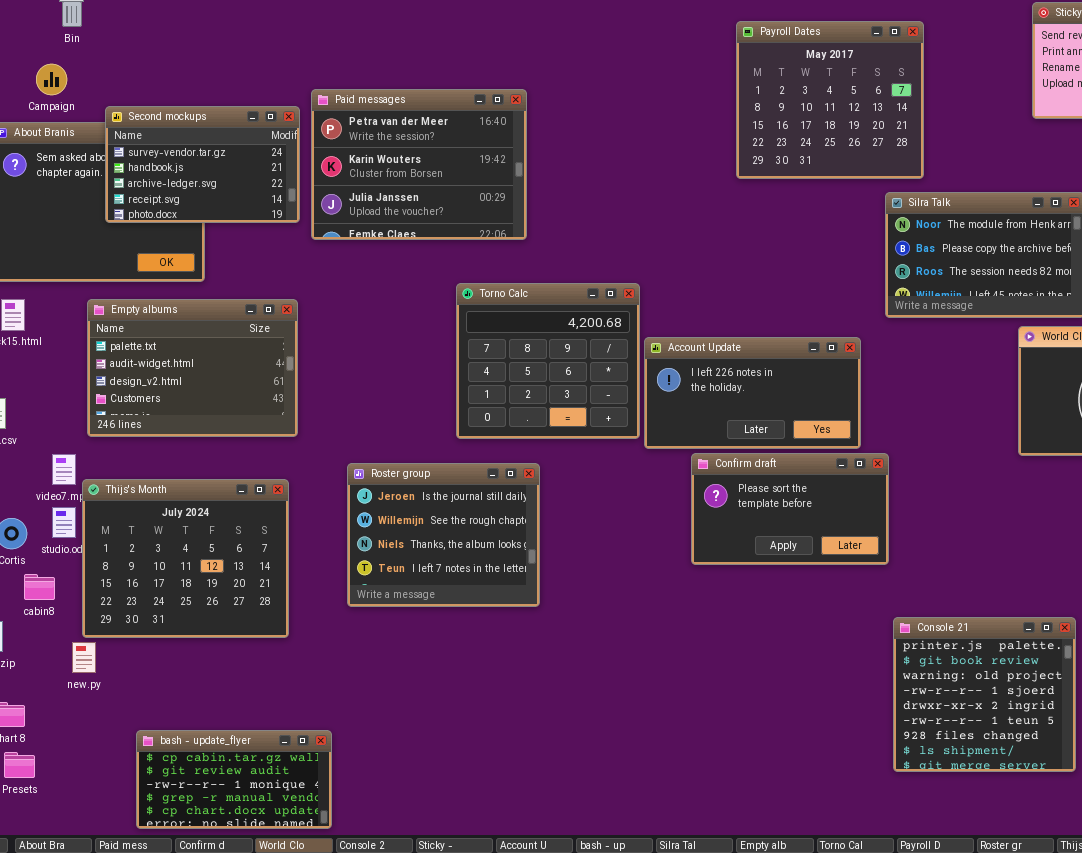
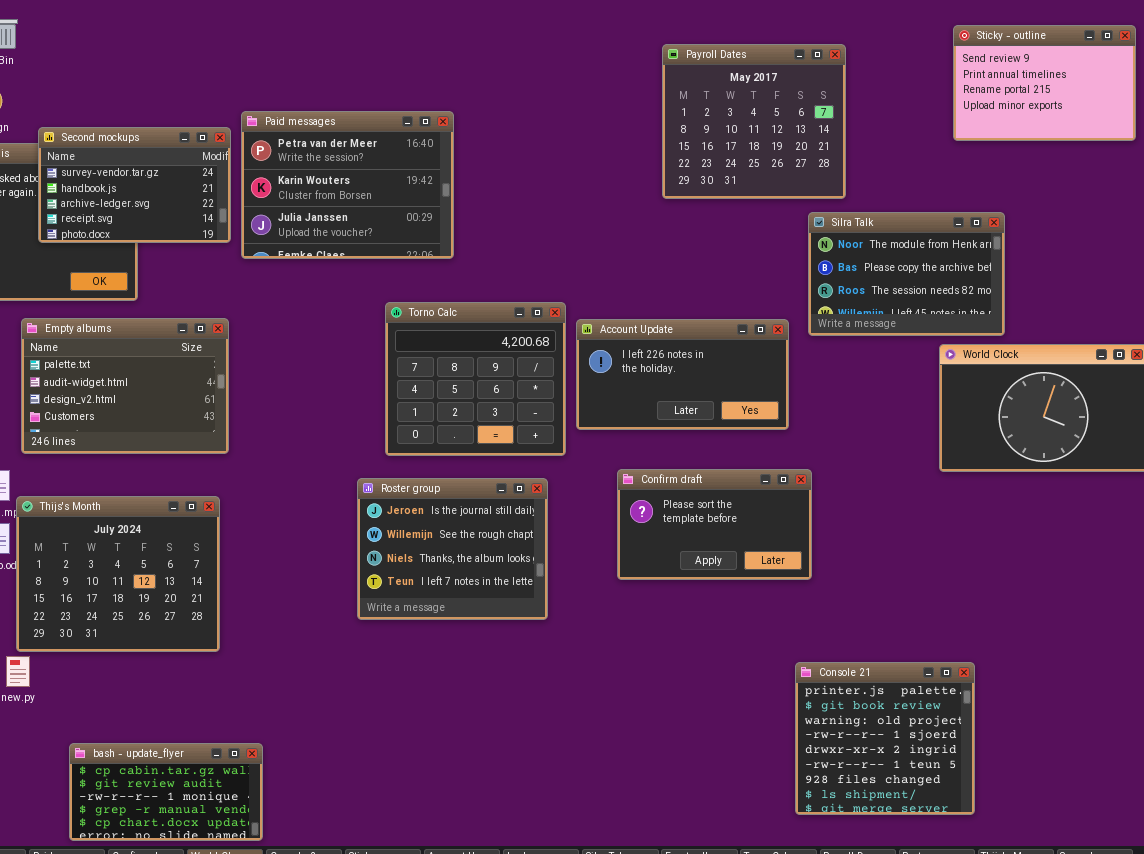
Account Update: [644,337,861,449] -> [576,319,789,430], moved
Roster group: [347,463,540,607] -> [357,478,548,620], moved
Console 21: [893,617,1076,772] -> [795,662,975,815], moved

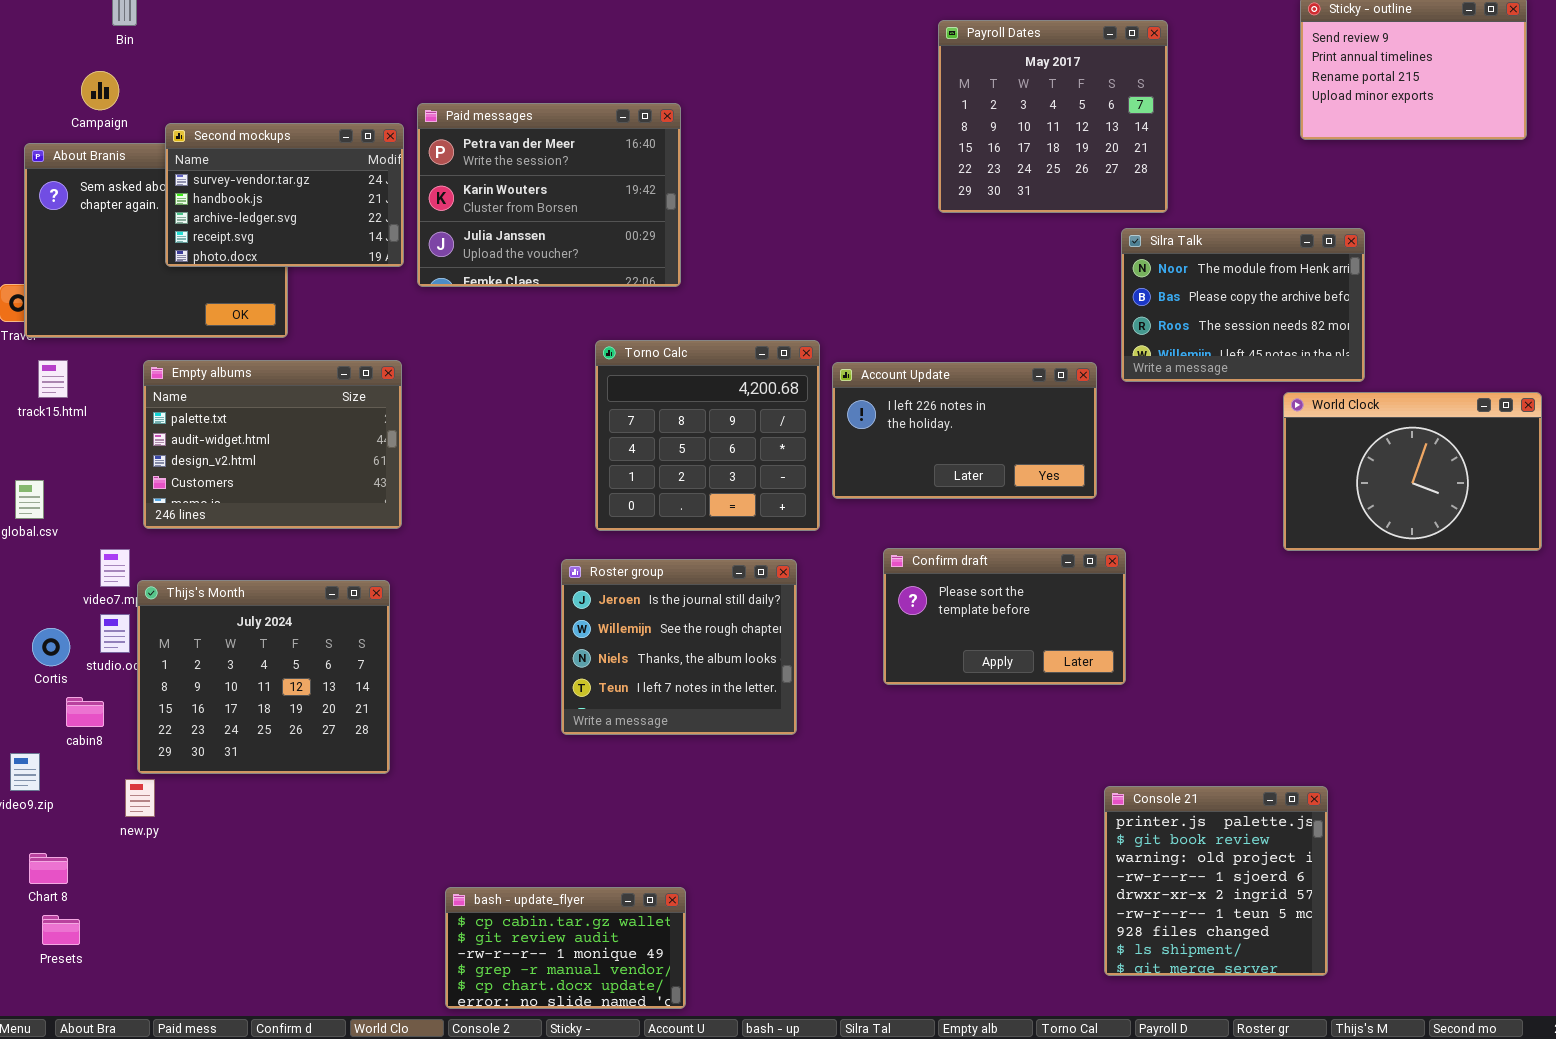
bash - update_flyer: [69,743,263,841] -> [445,887,686,1009], moved

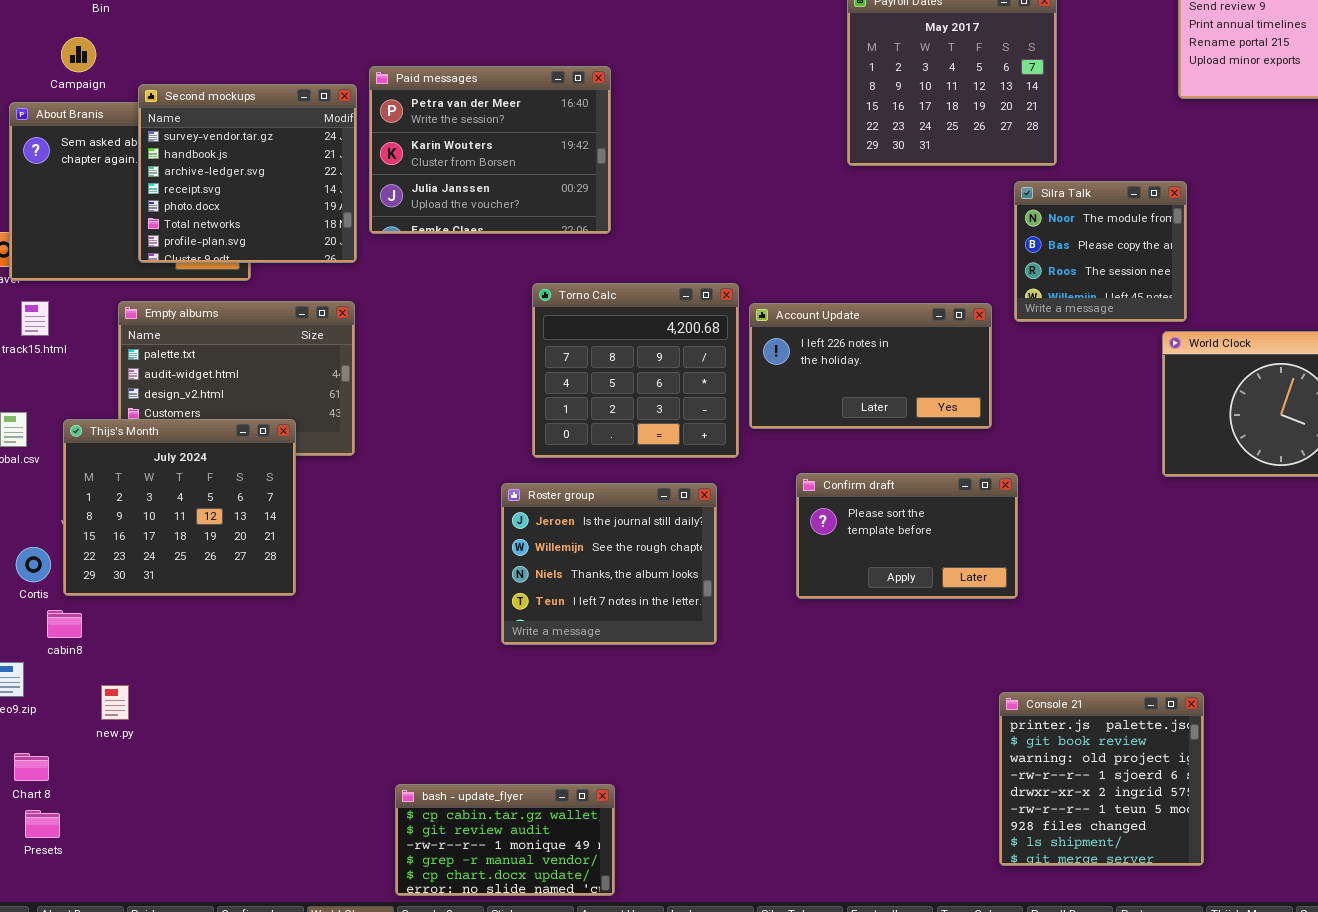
Second mockups: [165,123,404,267] -> [138,84,357,263], resized
Silra Talk: [1121,228,1365,382] -> [1014,181,1187,322], resized
Thijs's Month: [137,580,390,774] -> [63,419,296,596], moved

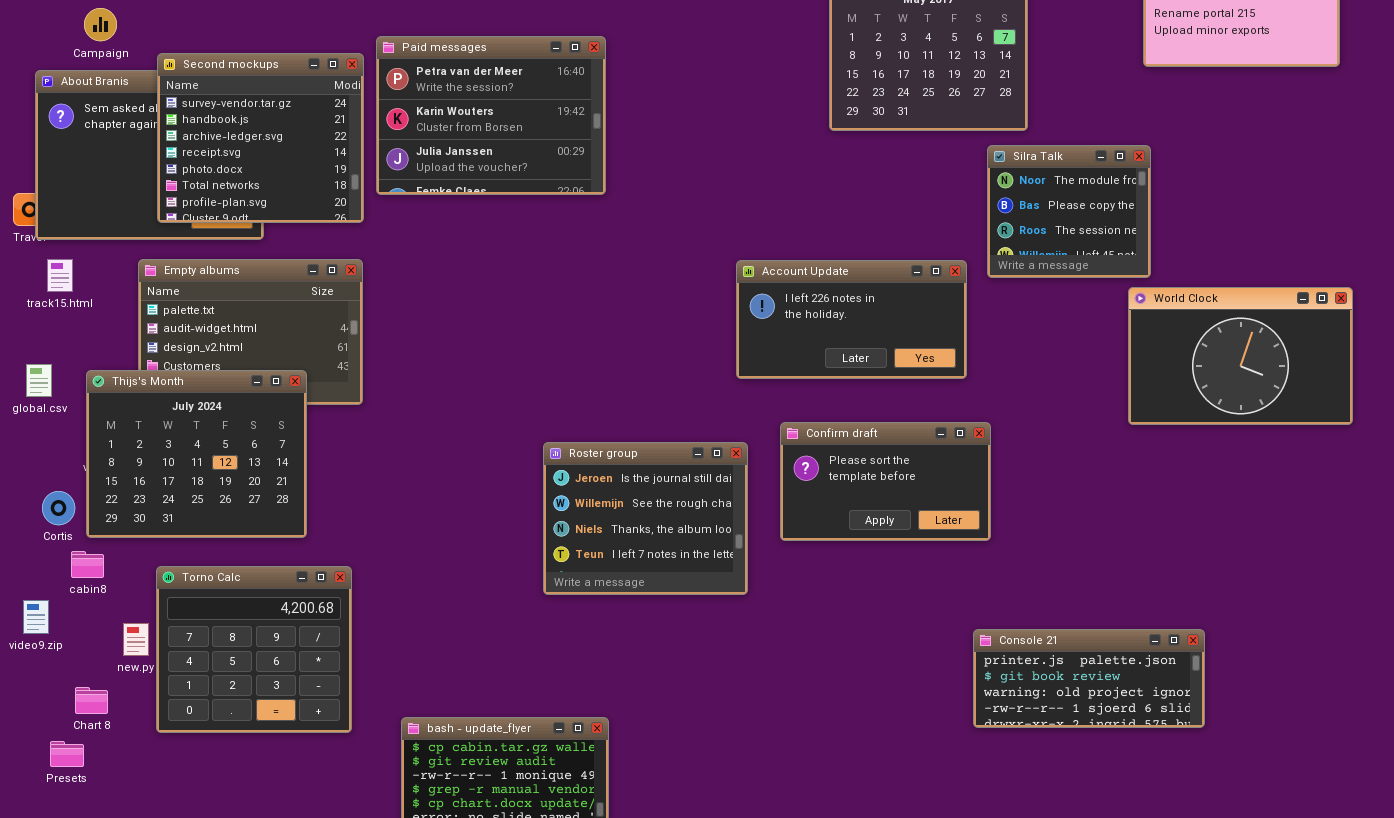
Torno Calc: [532,283,739,458] -> [156,566,352,733], moved
Roster group: [501,483,717,645] -> [543,442,748,595], moved
Console 21: [999,692,1204,866] -> [973,629,1205,728], resized
Chart 8: [14,753,49,781] -> [75,687,108,714], moved

